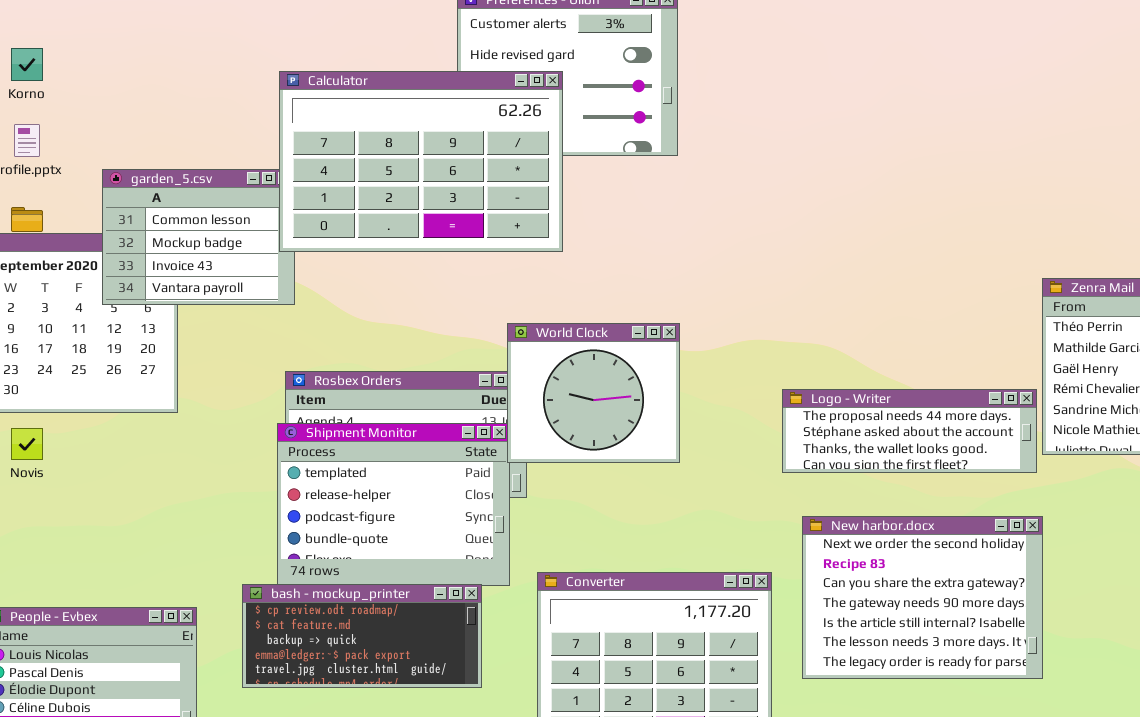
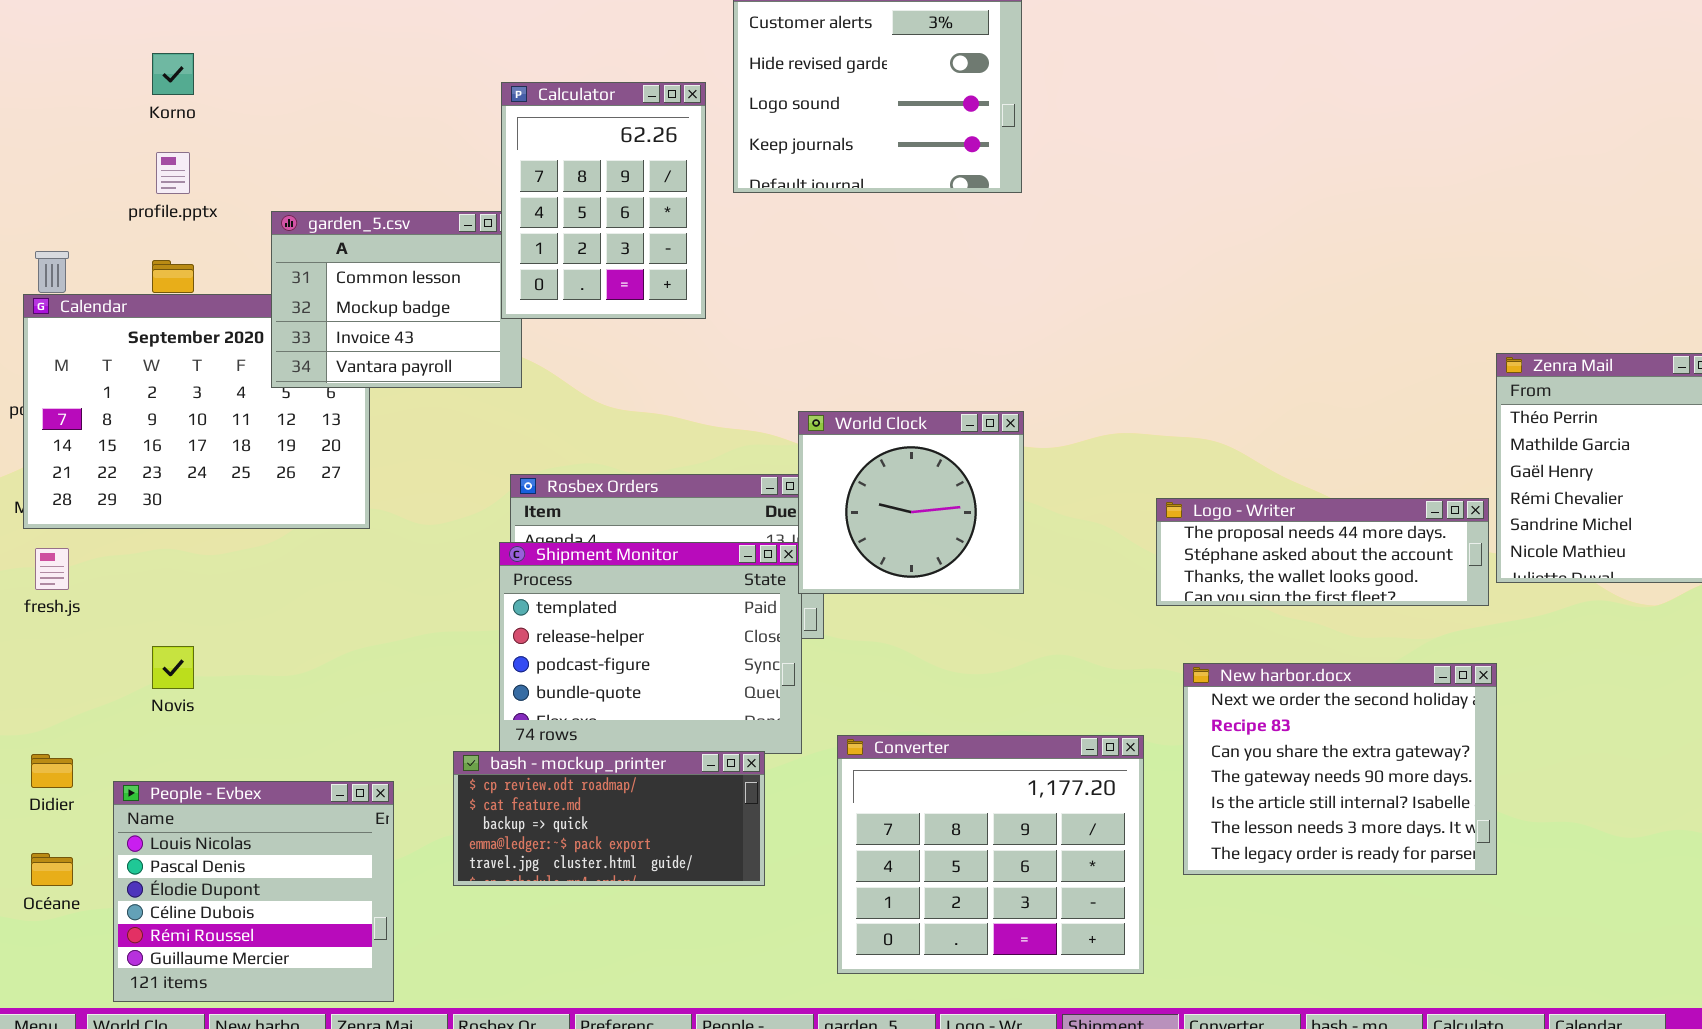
Calculator: [279,71,563,252] -> [501,82,706,319], resized
Novis: [11,428,43,460] -> [152,646,194,689], moved

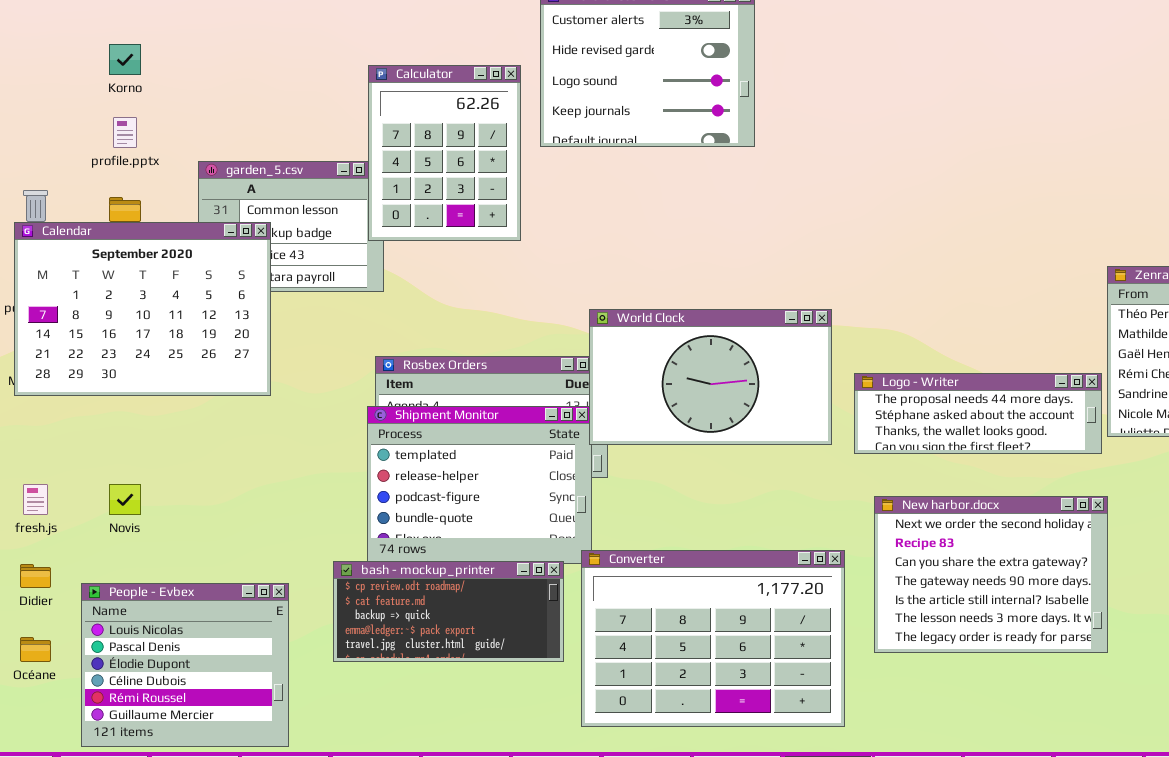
Calendar: [23,294,370,529] -> [14,222,271,396], raised
World Clock: [798,411,1024,594] -> [589,309,832,445], resized
fresh.js: [35,548,69,590] -> [23,484,48,515], moved
Converter: [837,735,1144,974] -> [581,550,845,727], resized

